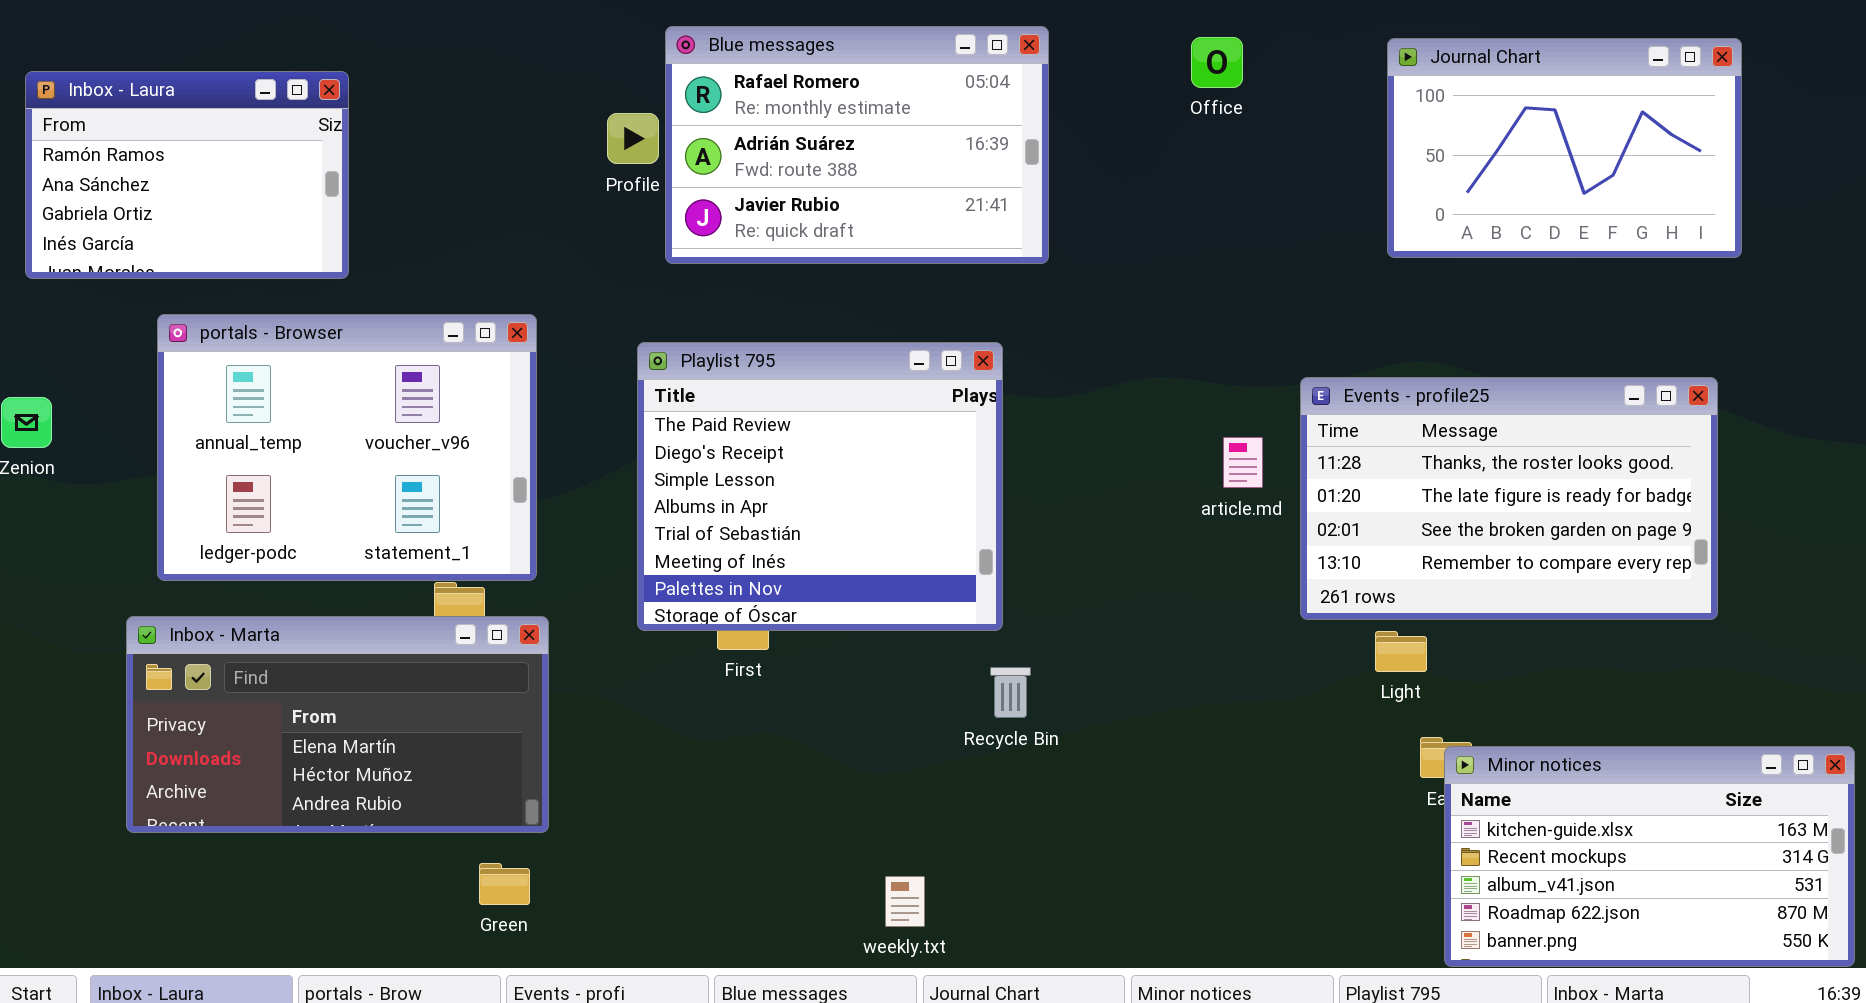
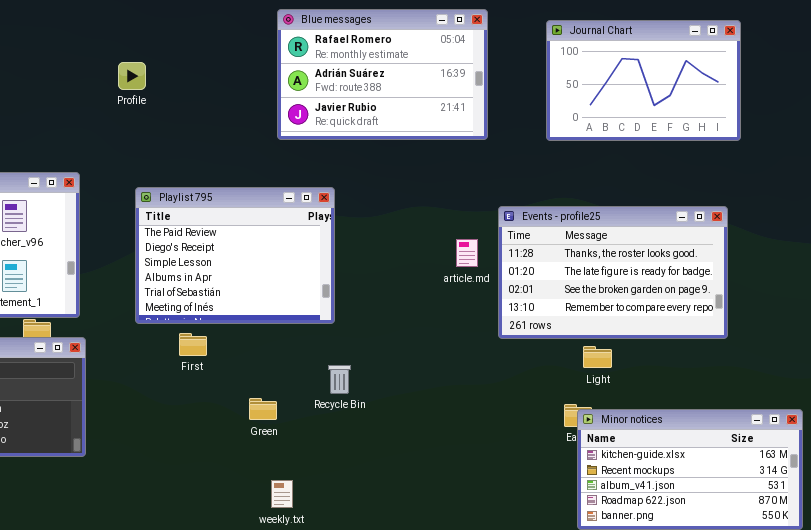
Blue messages: [665,26,1049,264] -> [277,9,488,140], moved
Playlist 795: [637,342,1003,631] -> [135,187,335,324], resized
Light: [1375,631,1427,672] -> [583,346,612,368], moved
Green: [479,863,530,905] -> [249,398,277,420], moved

